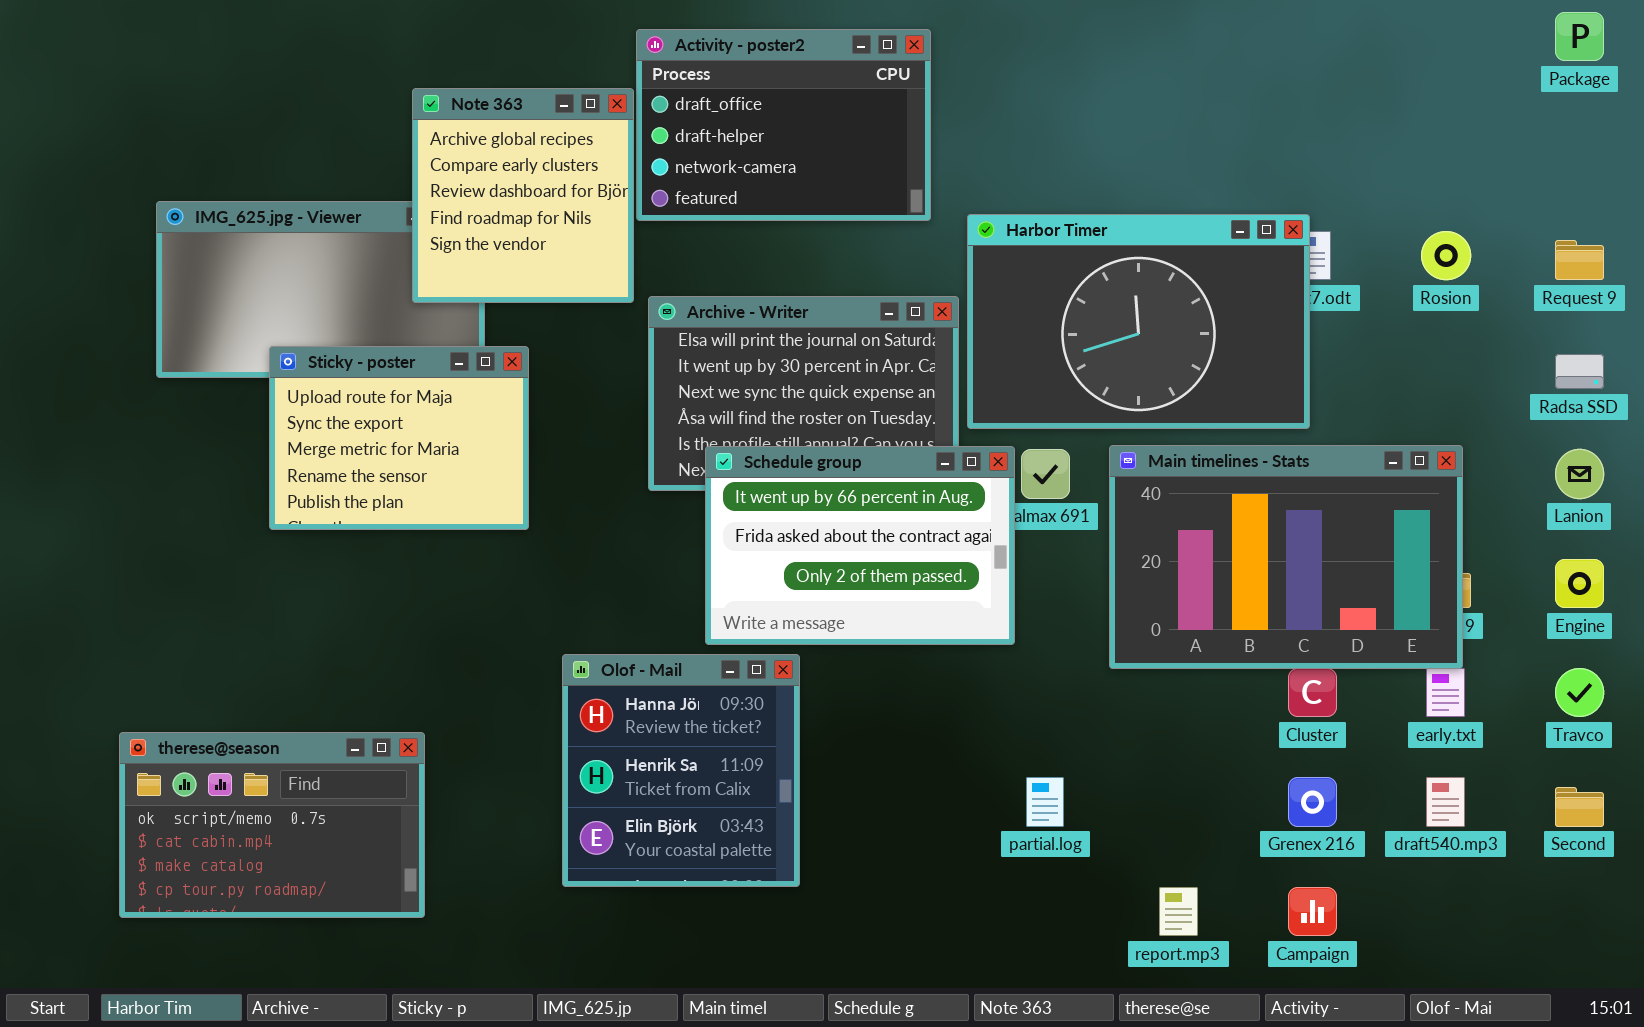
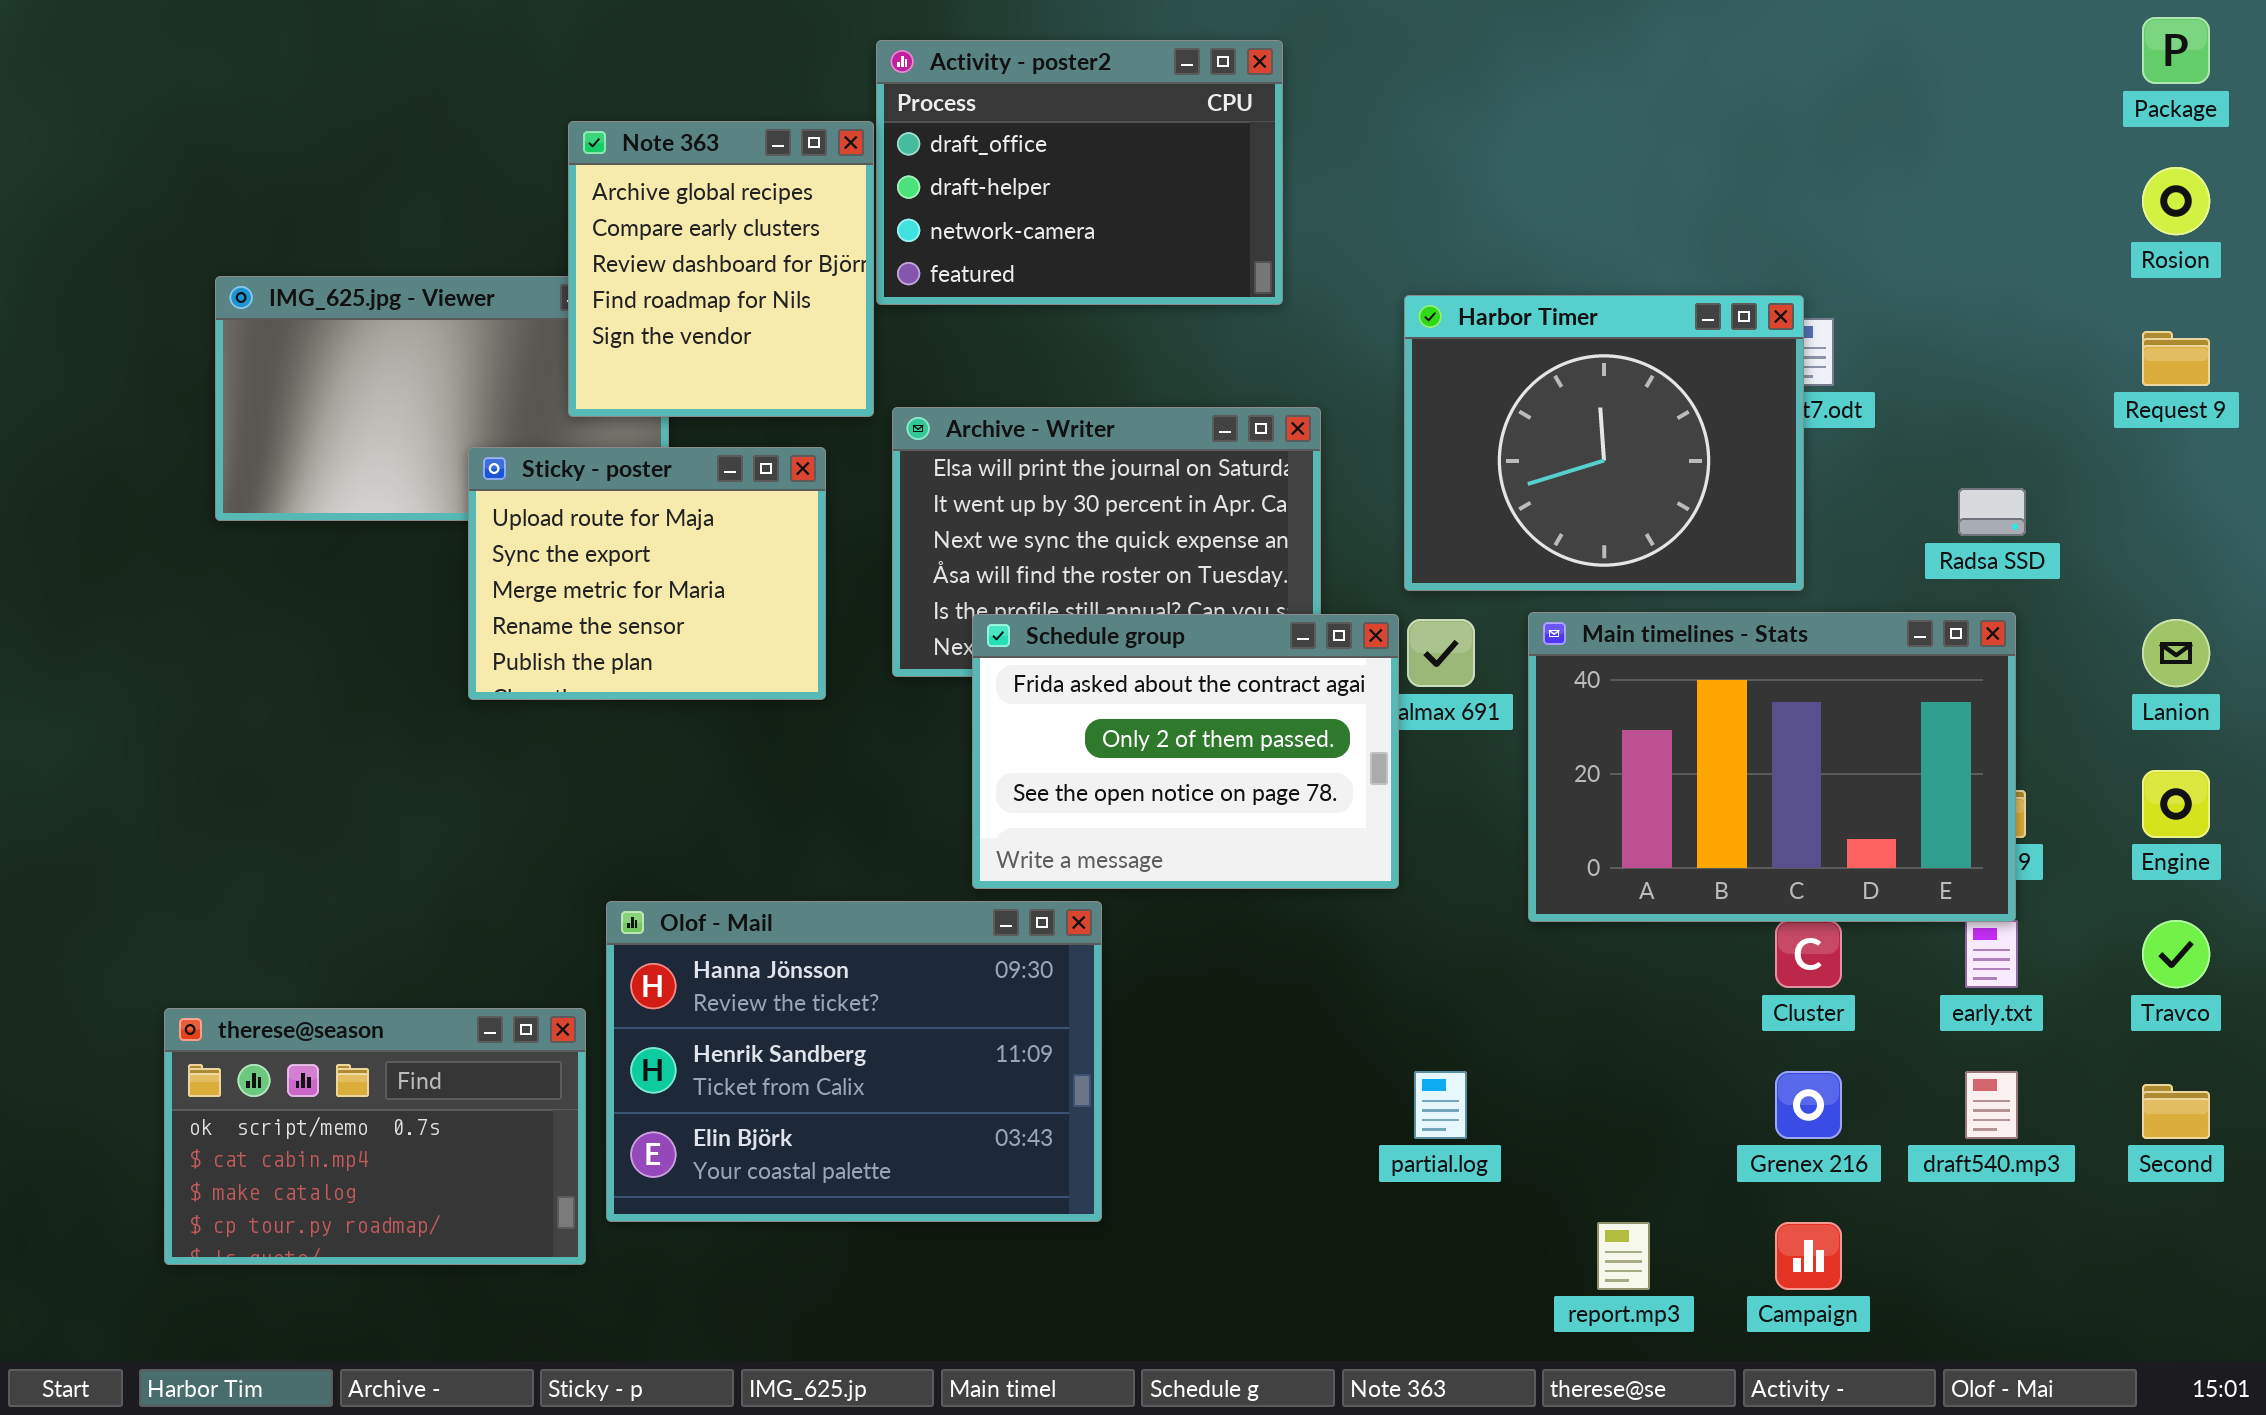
Harbor Timer: [967,214,1310,429] -> [1404,295,1804,591], resized
Rosion: [1421,231,1471,280] -> [2142,167,2210,235], moved
Sticky - poster: [269,346,529,530] -> [468,447,826,700], moved
Radsa SSD: [1555,354,1604,389] -> [1958,488,2026,536], moved
Schedule group: [705,446,1015,645] -> [972,614,1399,889], scrolled down 1 row
Olof - Mail: [562,654,800,887] -> [606,901,1102,1222], resized

